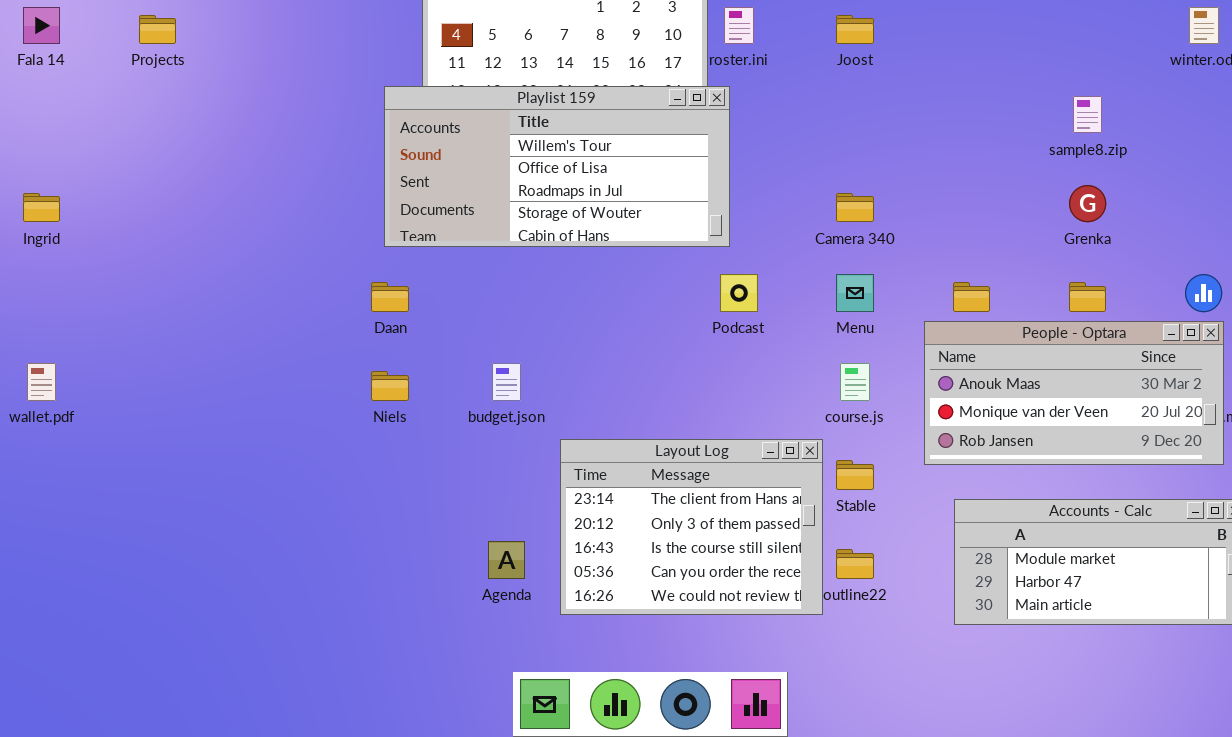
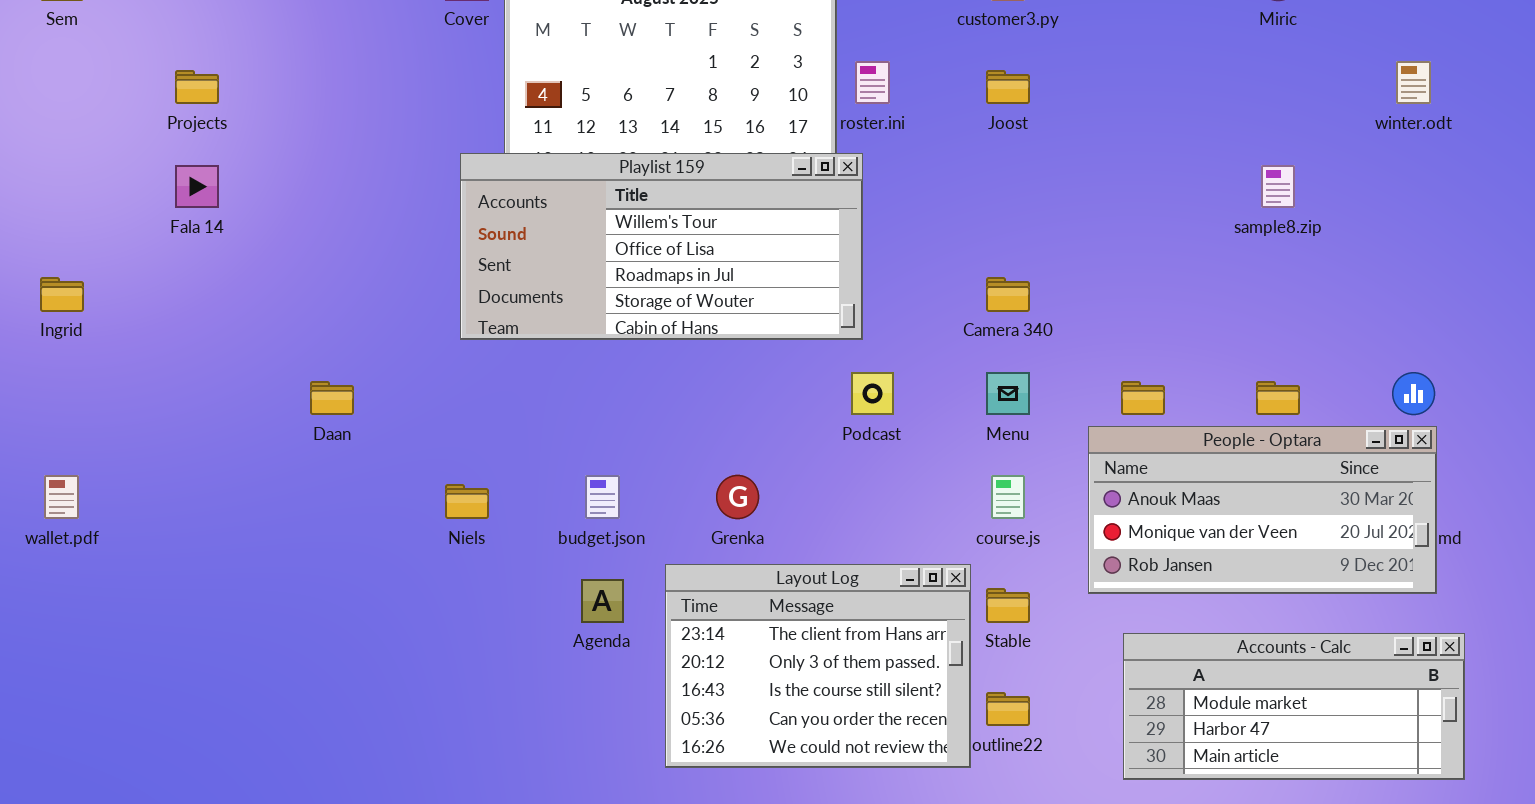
Fala 14: [23,7,60,44] -> [175,165,219,208], moved
Grenka: [1069,185,1106,222] -> [716,475,759,519], moved
Daan: [371,282,409,312] -> [310,381,354,415], moved
Agenda: [488,541,525,579] -> [581,579,624,623], moved

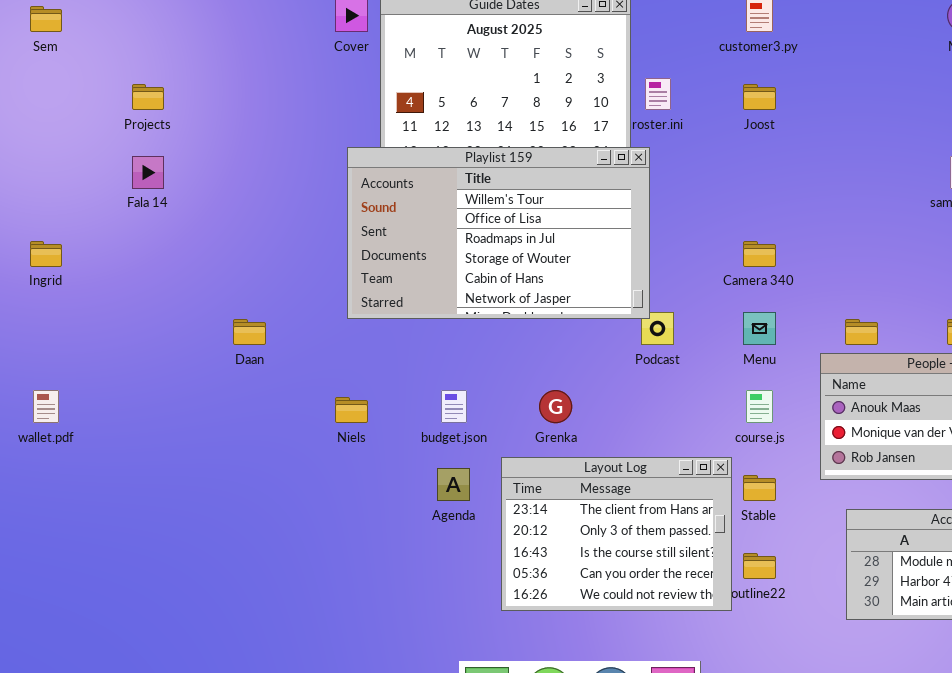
Playlist 159: [460,153,863,340] -> [347,147,650,319], resized

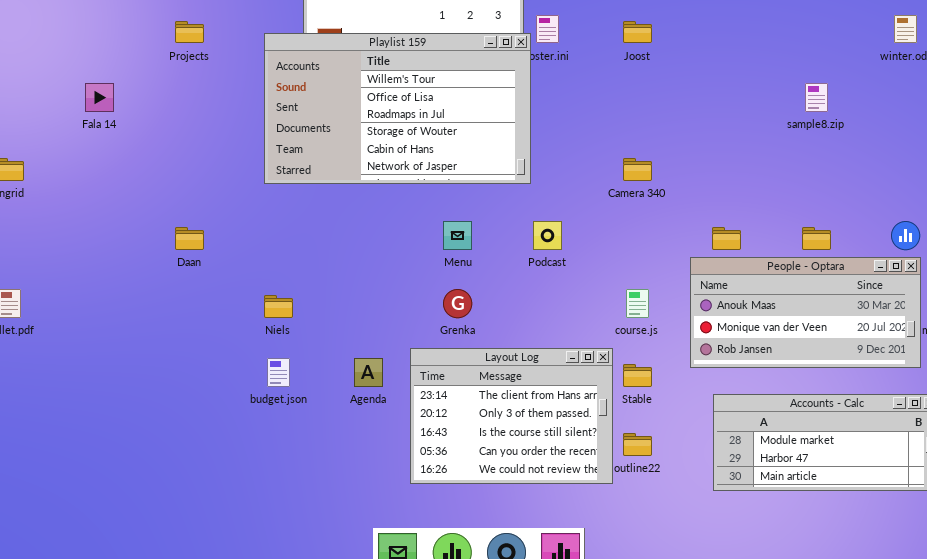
Projects: [132,84,164,110] -> [175,21,204,43], moved
Playlist 159: [347,147,650,319] -> [264,33,531,184], moved
Menu: [743,312,776,345] -> [443,221,472,250], moved
budget.json: [441,390,467,423] -> [267,358,290,387], moved

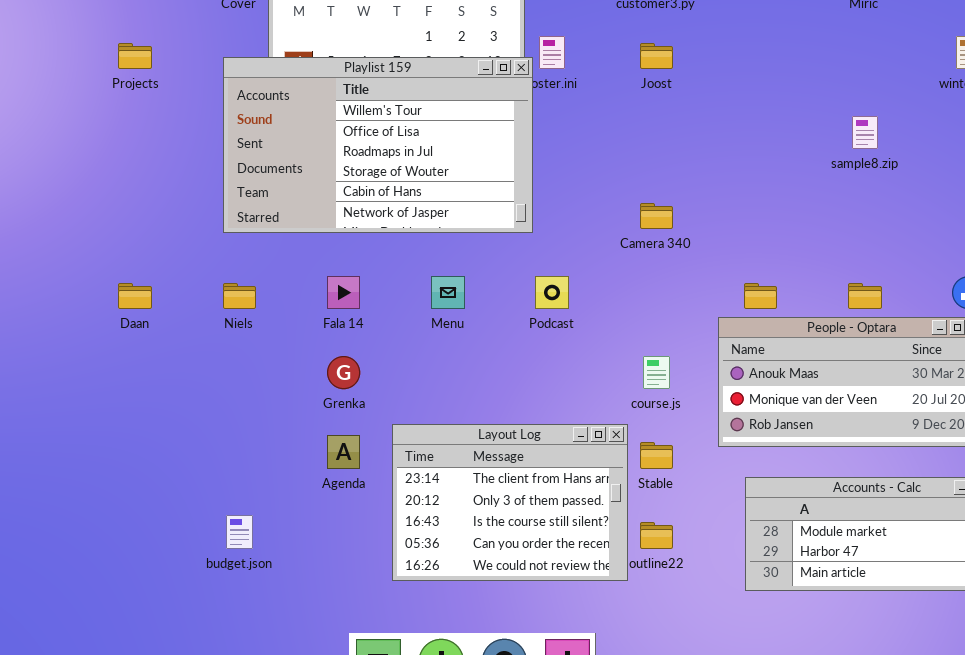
Fala 14: [85,83,114,112] -> [327,276,360,309], moved
Grenka: [443,289,472,318] -> [327,356,360,389], moved
Niels: [264,295,293,318] -> [223,283,256,309], moved
budget.json: [267,358,290,387] -> [226,515,253,549], moved

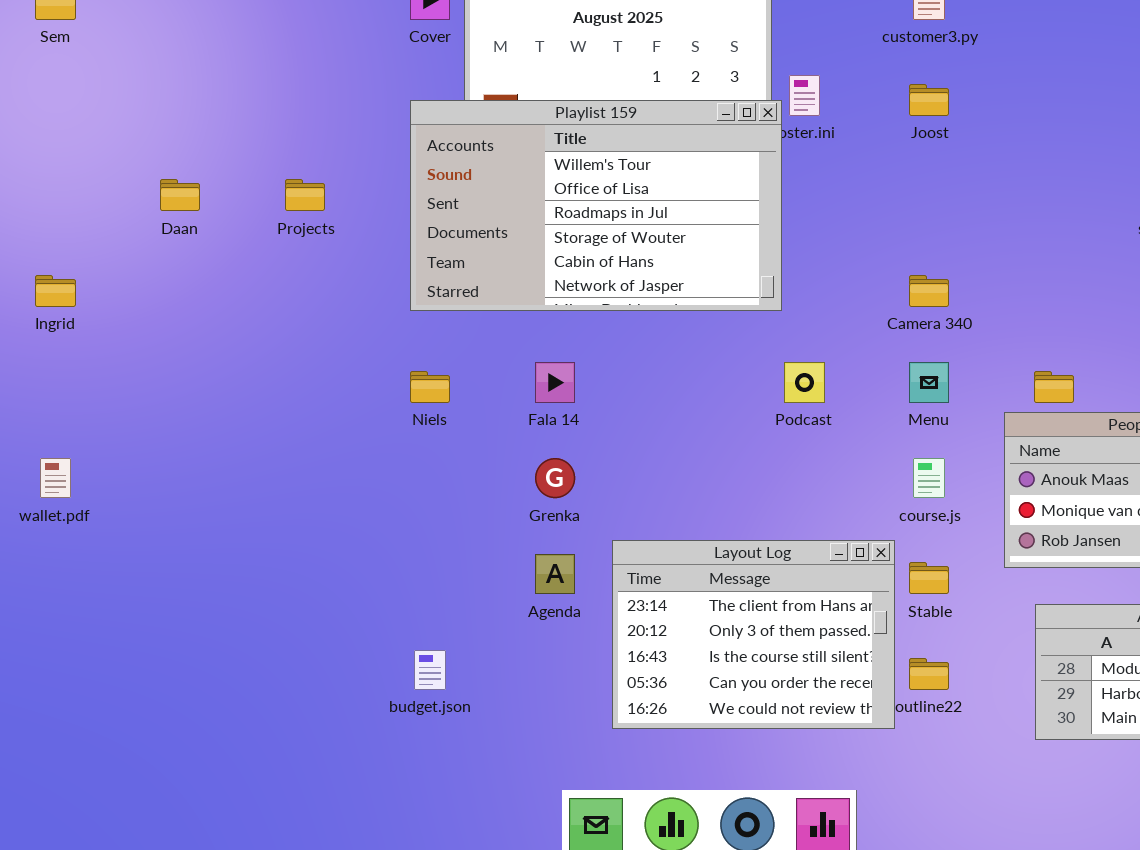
Projects: [118,43,152,69] -> [285,179,325,211], moved
Menu: [431,276,465,309] -> [909,362,949,403], moved
Daan: [118,283,152,309] -> [160,179,200,211], moved

